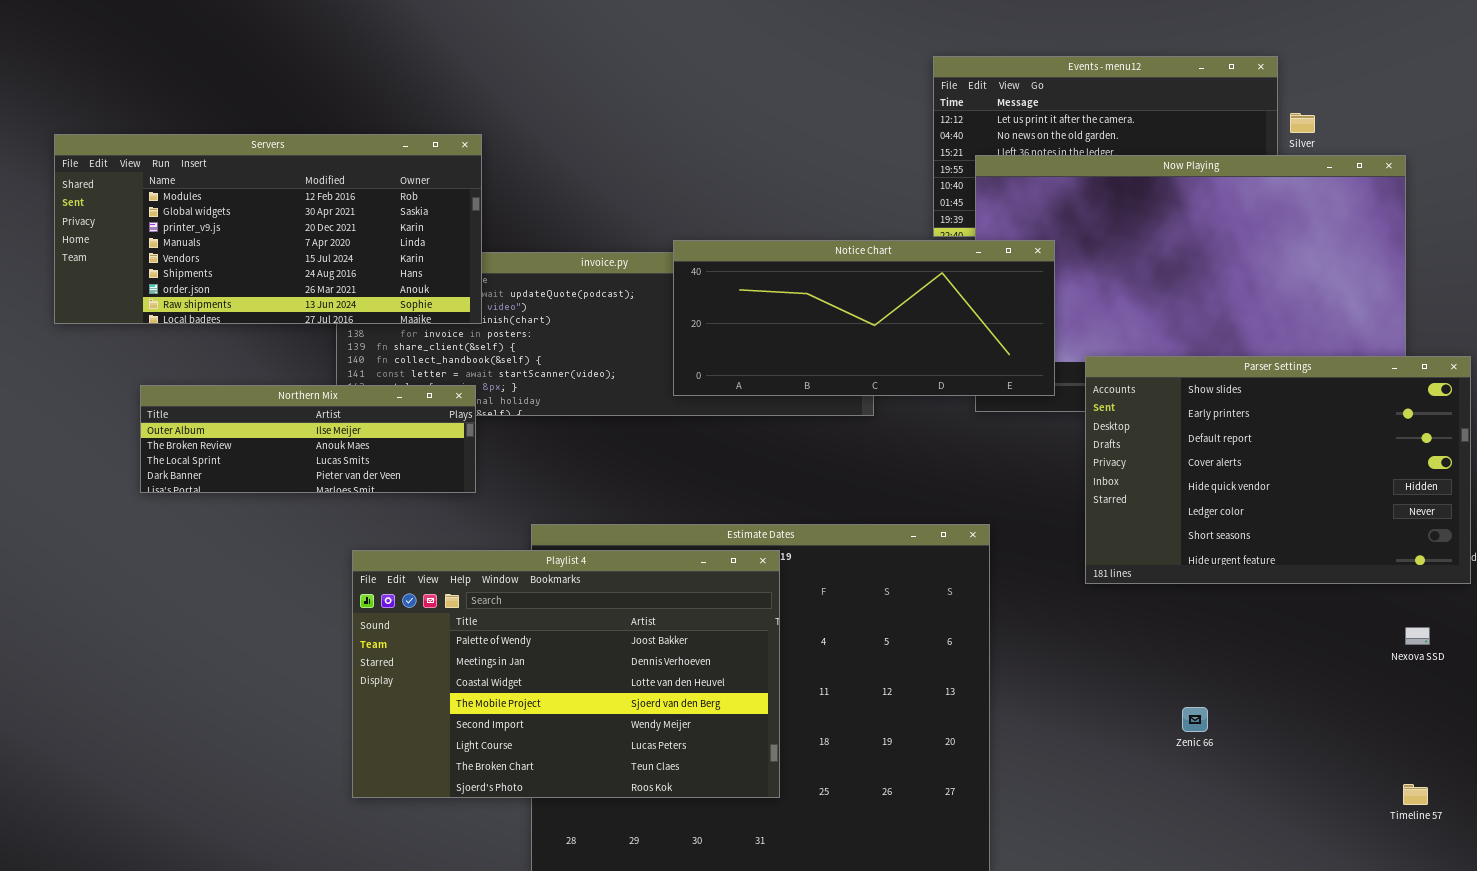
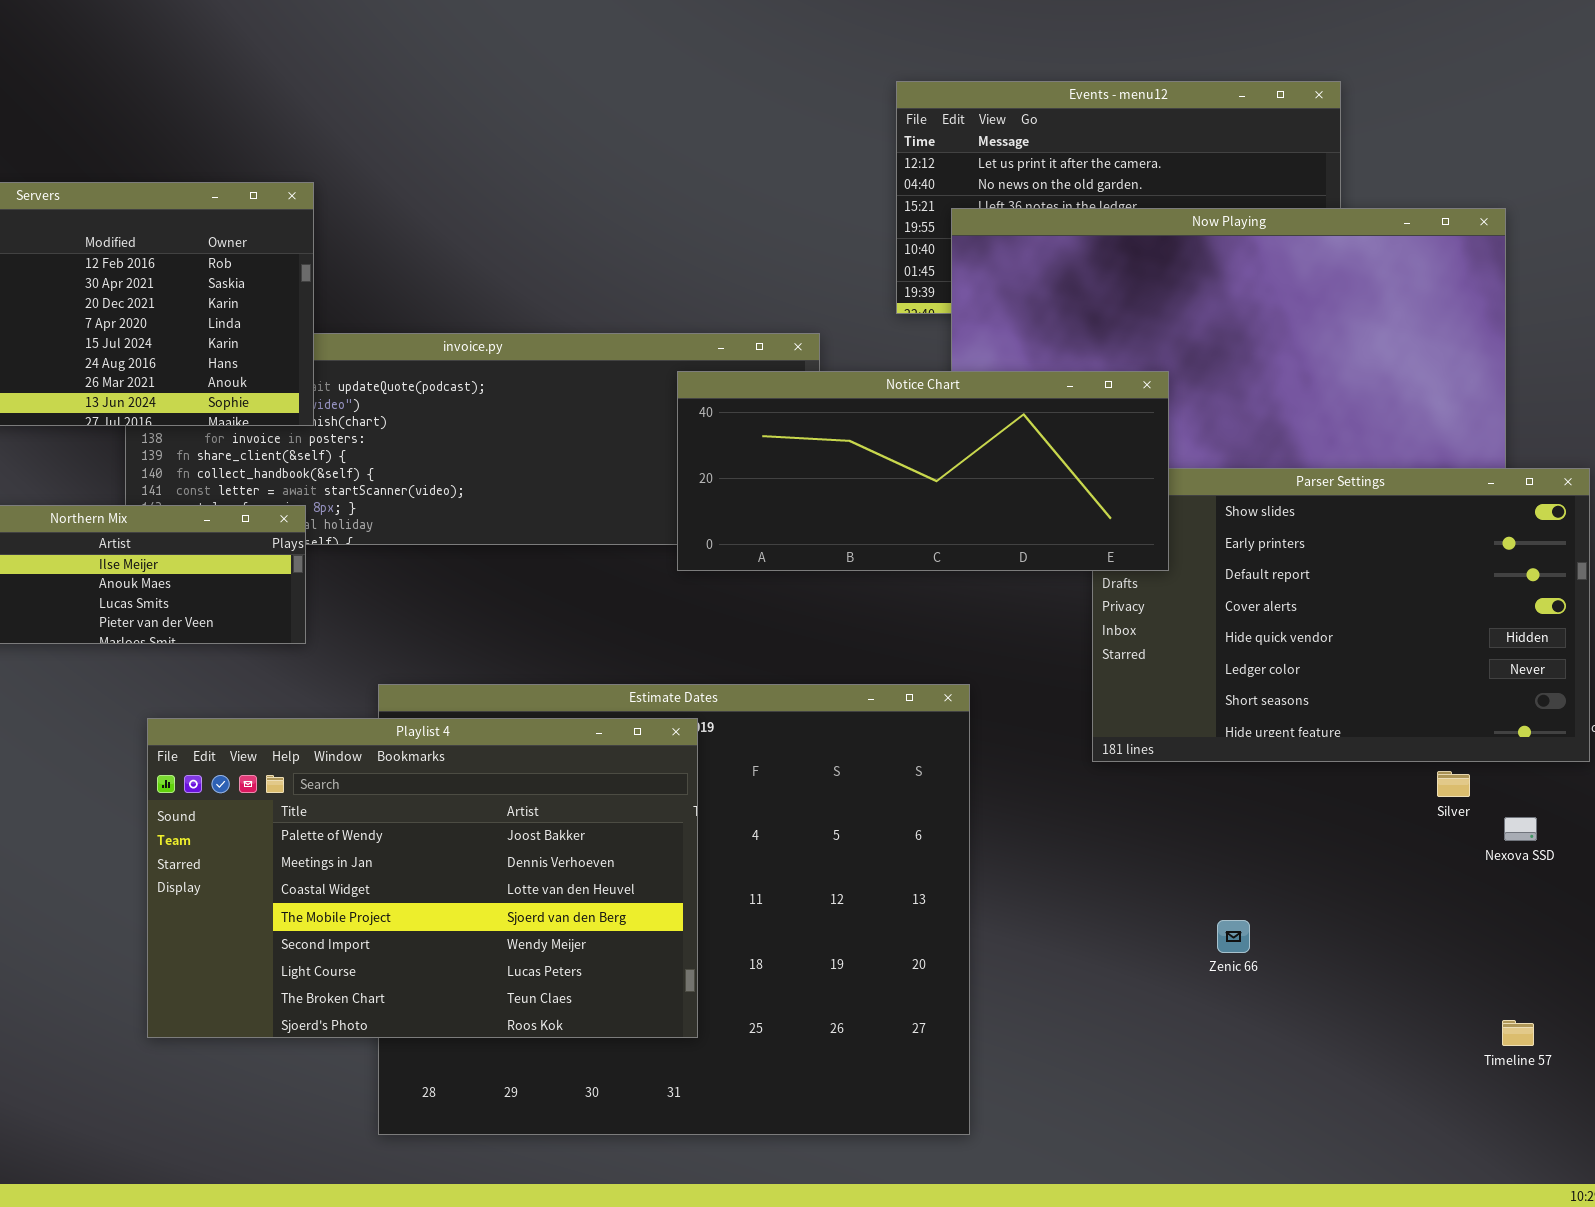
Silver: [1290,113,1315,133] -> [1437,771,1470,797], moved
Notice Chart: [673,240,1055,396] -> [677,371,1169,571], moved

